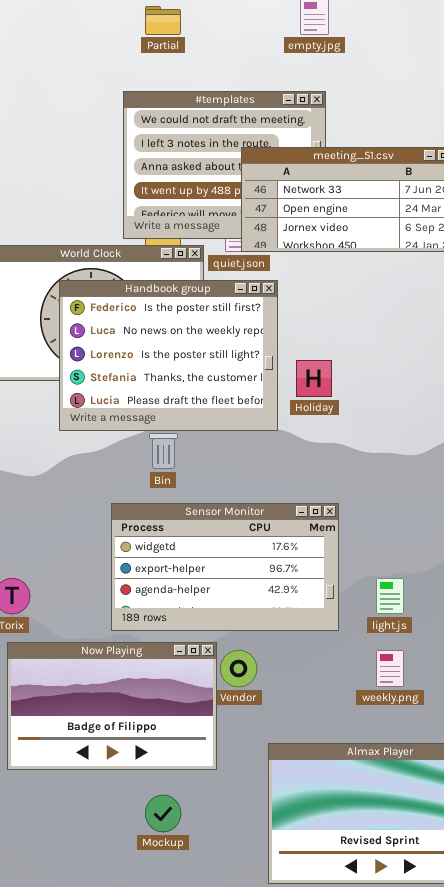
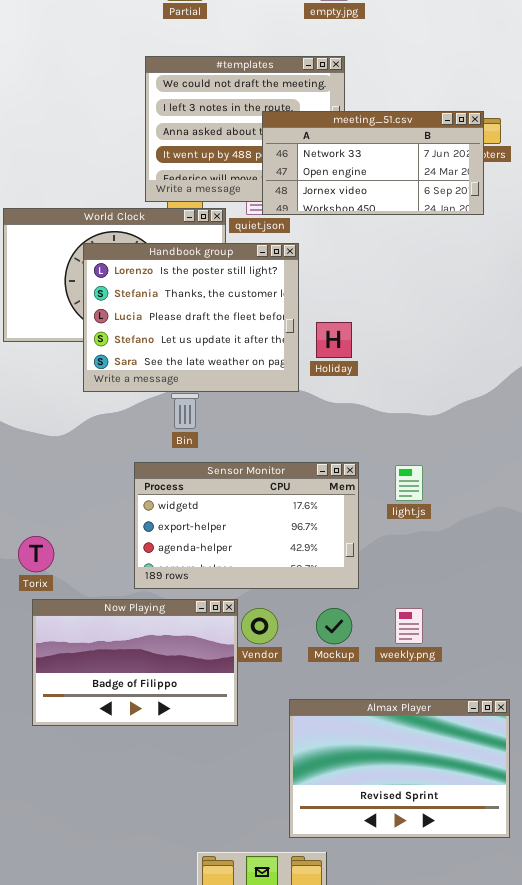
Handbook group: [59,280,278,431] -> [83,243,299,392], scrolled down 2 rows
light.js: [376,578,404,614] -> [395,465,423,501], moved
Mockup: [145,795,181,832] -> [316,608,352,644], moved

